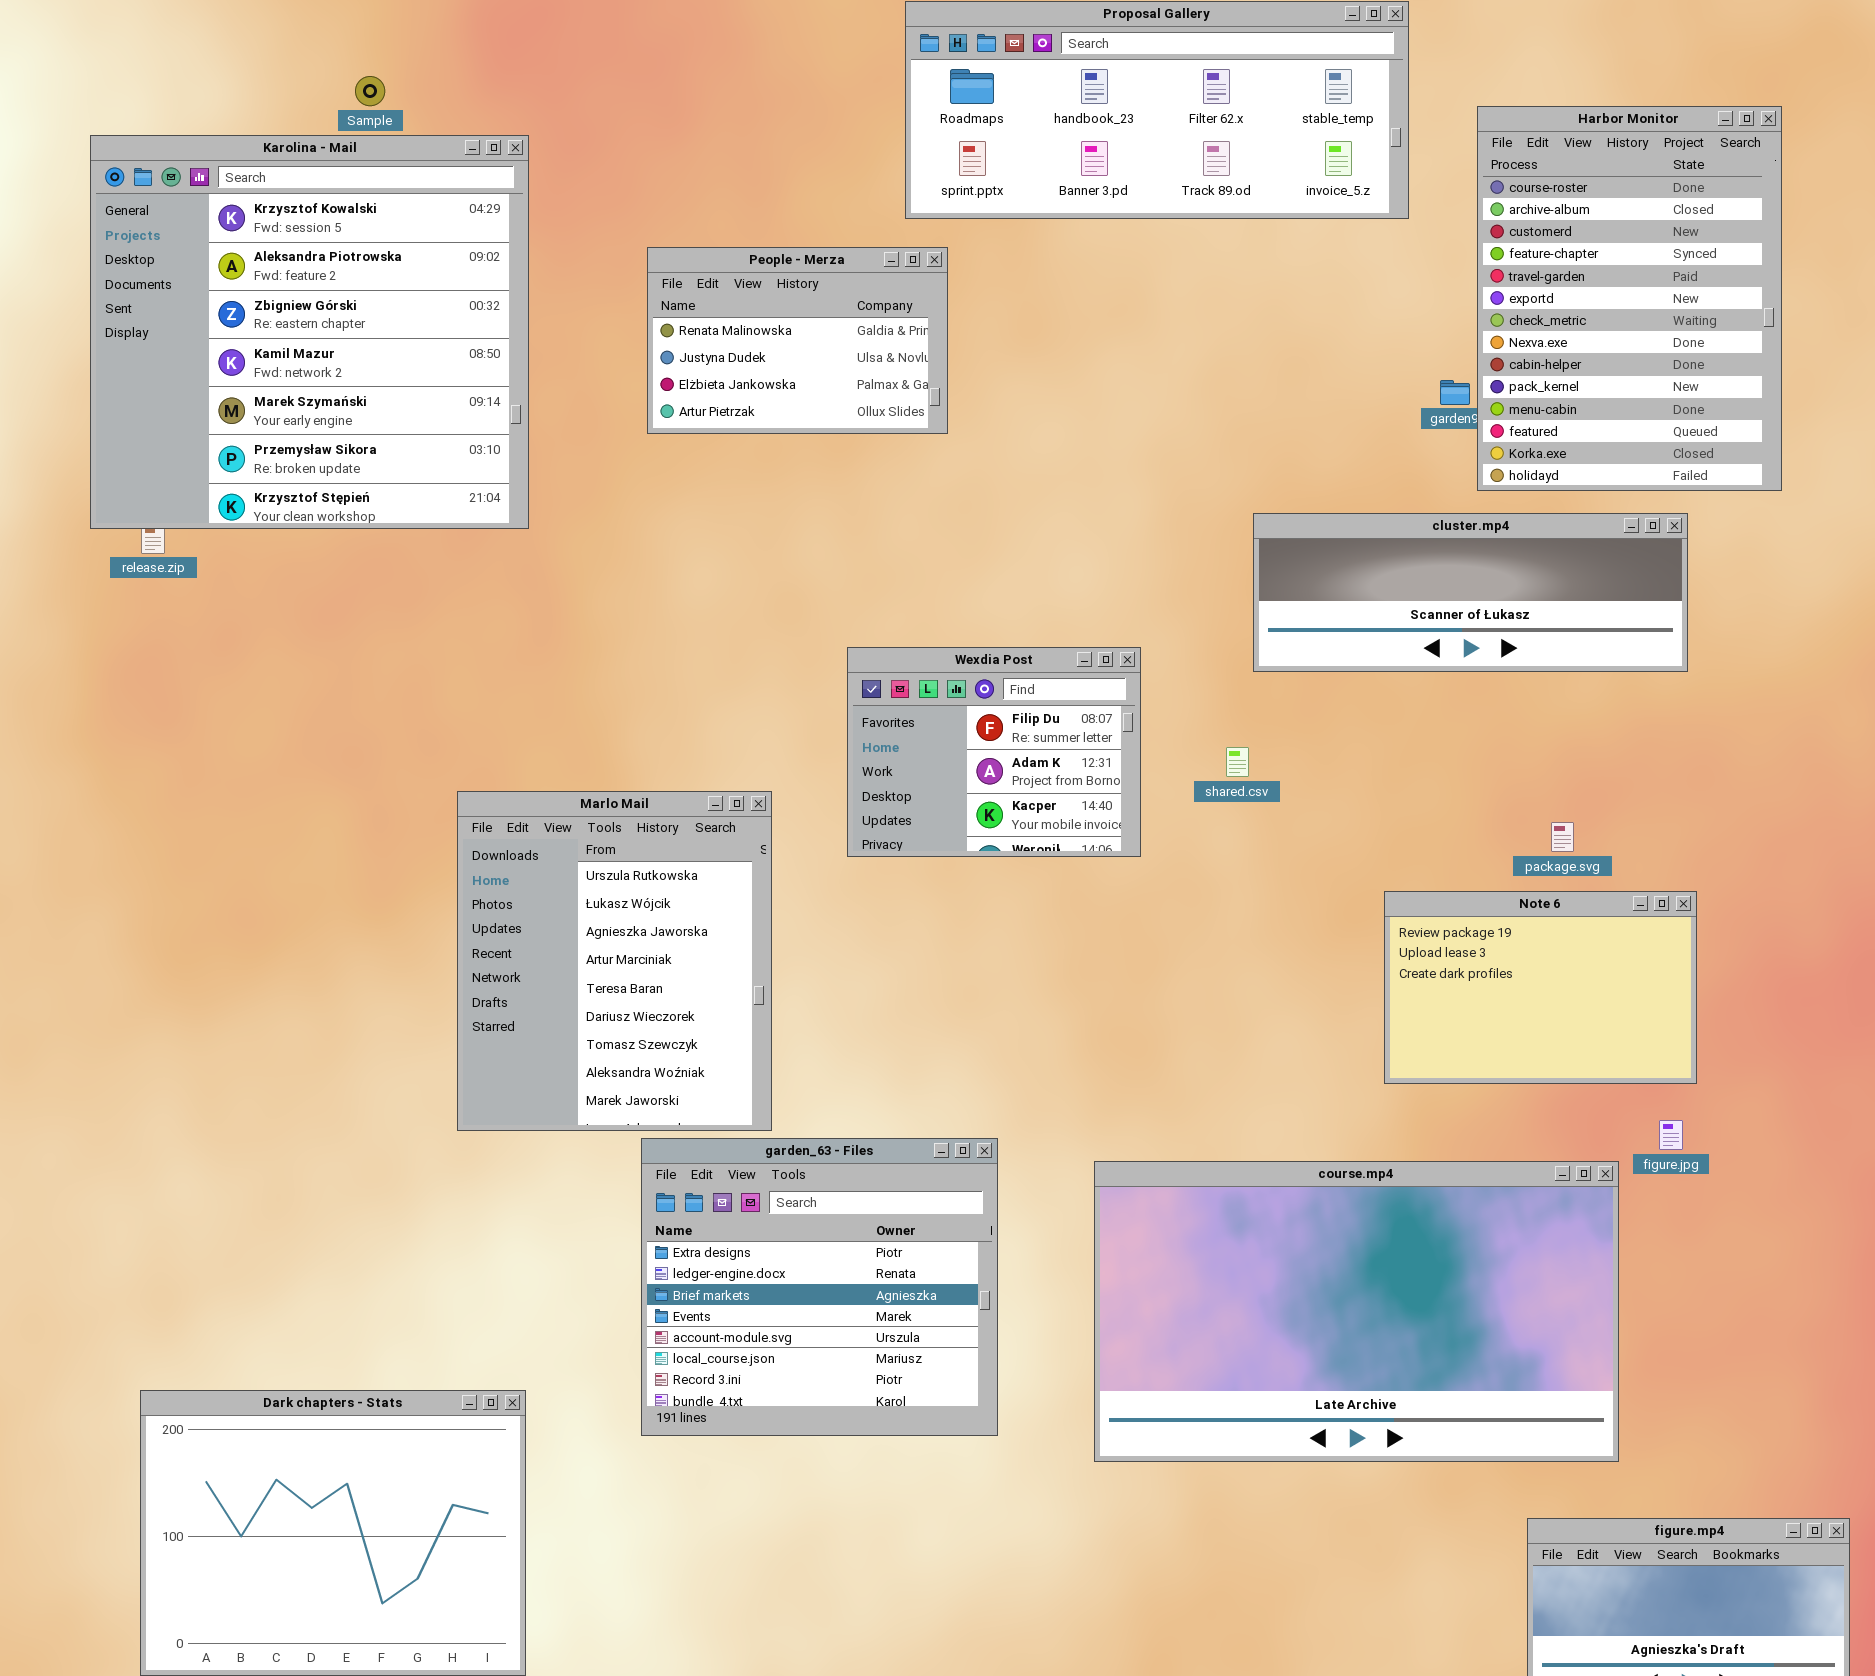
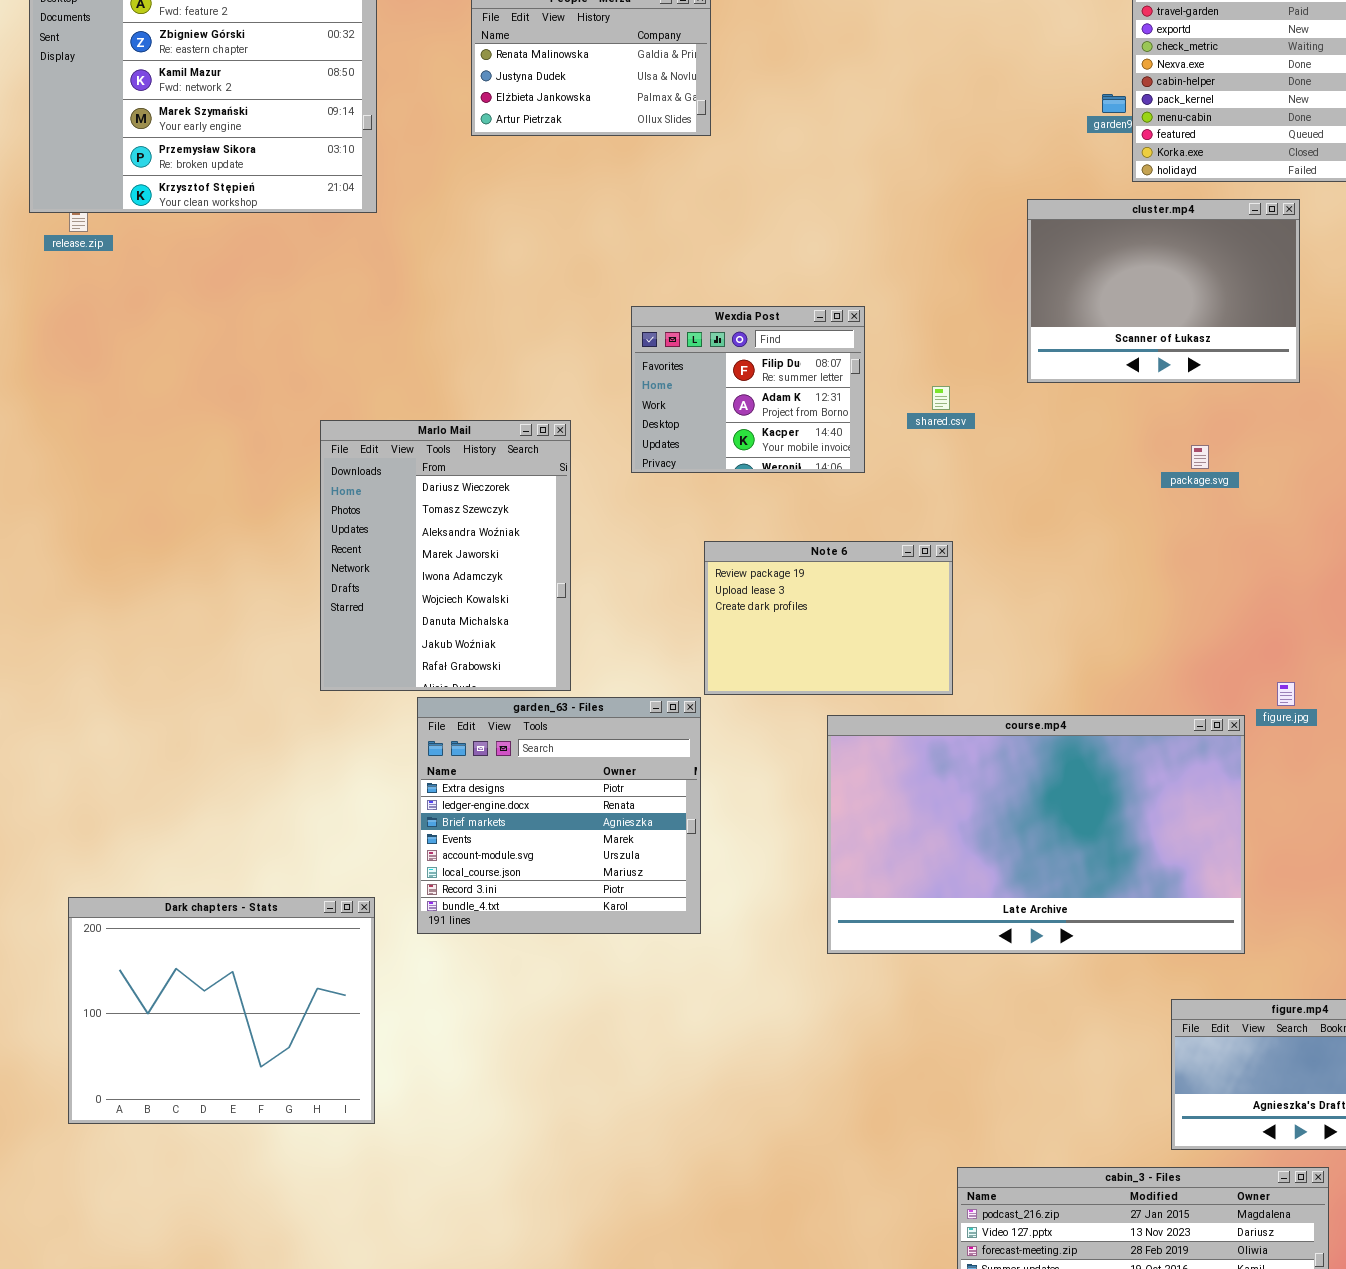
cluster.mp4: [1253,513,1688,672] -> [1027,199,1300,383], resized
Marlo Mail: [457,791,772,1131] -> [320,420,571,691], scrolled down 5 rows
Note 6: [1384,891,1697,1084] -> [704,541,953,695], moved
garden_63 - Files: [641,1138,998,1436] -> [417,697,701,934], moved

